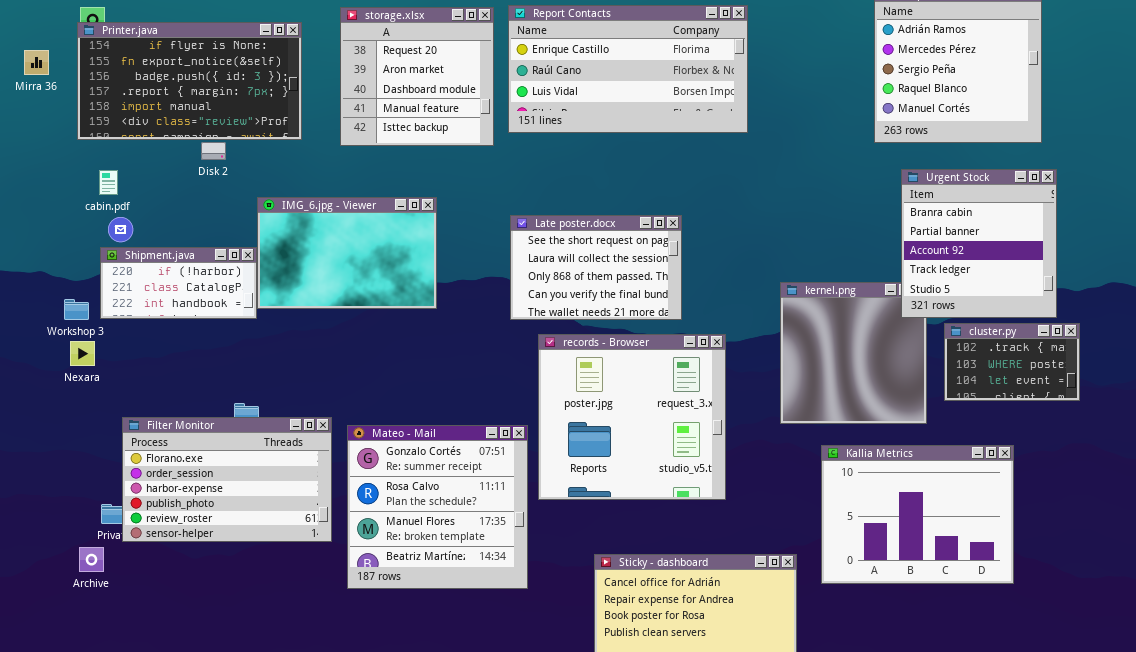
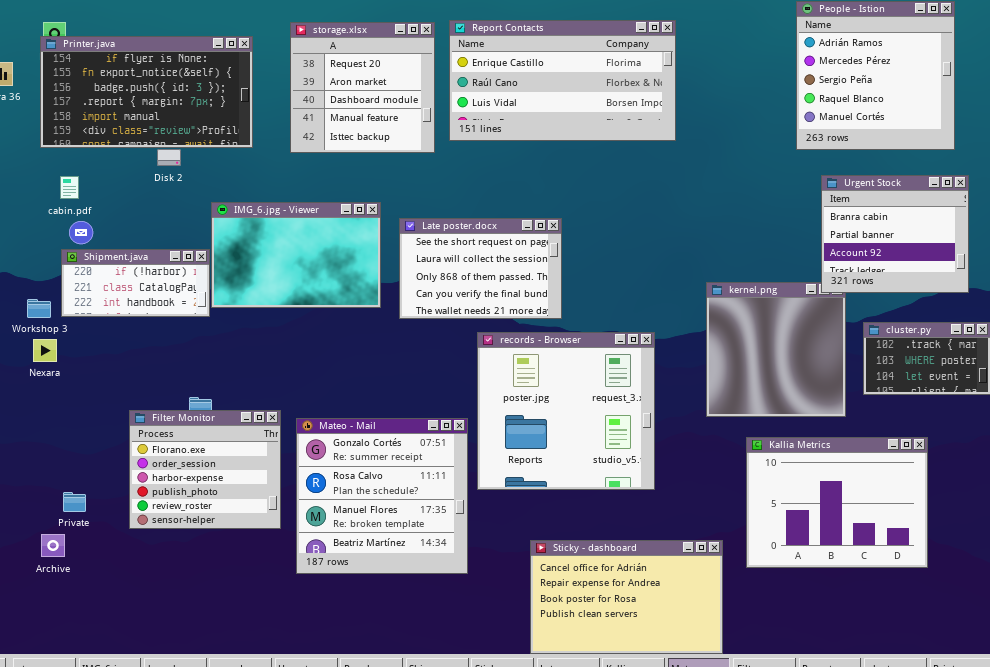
Urgent Stock: [901,169,1057,318] -> [821,175,969,293], resized
Late poster.docx: [510,215,682,320] -> [399,218,562,319], moved
Filter Monitor: [122,417,332,542] -> [129,410,281,529], resized

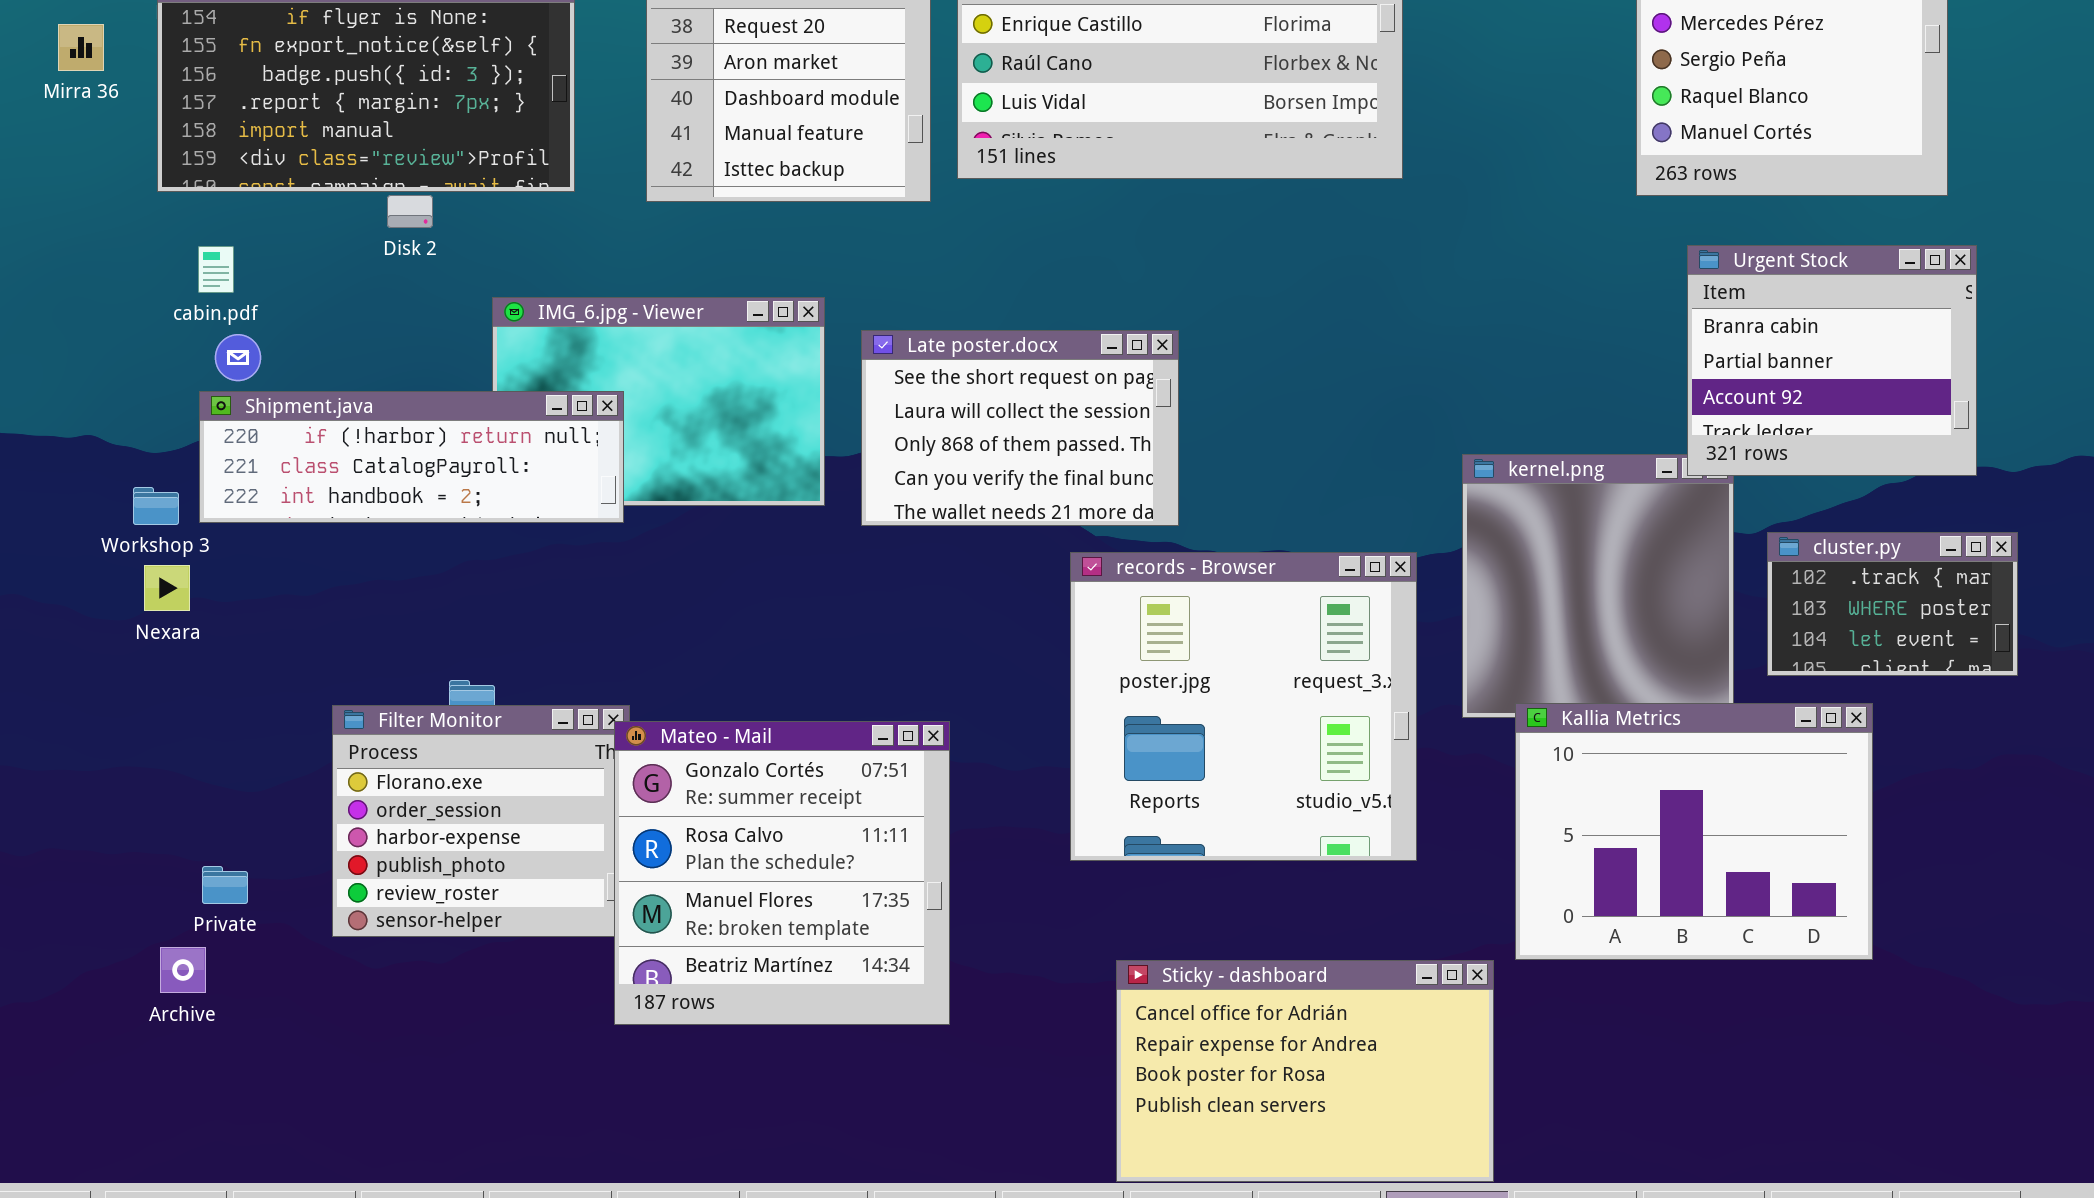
Shipment.java: [61,249,210,317] -> [199,391,624,523], resized
records - Browser: [477,332,655,490] -> [1070,552,1417,861], moved
Mateo - Mail: [296,418,468,574] -> [614,721,950,1025], moved
Kallia Metrics: [746,437,928,568] -> [1515,703,1873,960], moved

